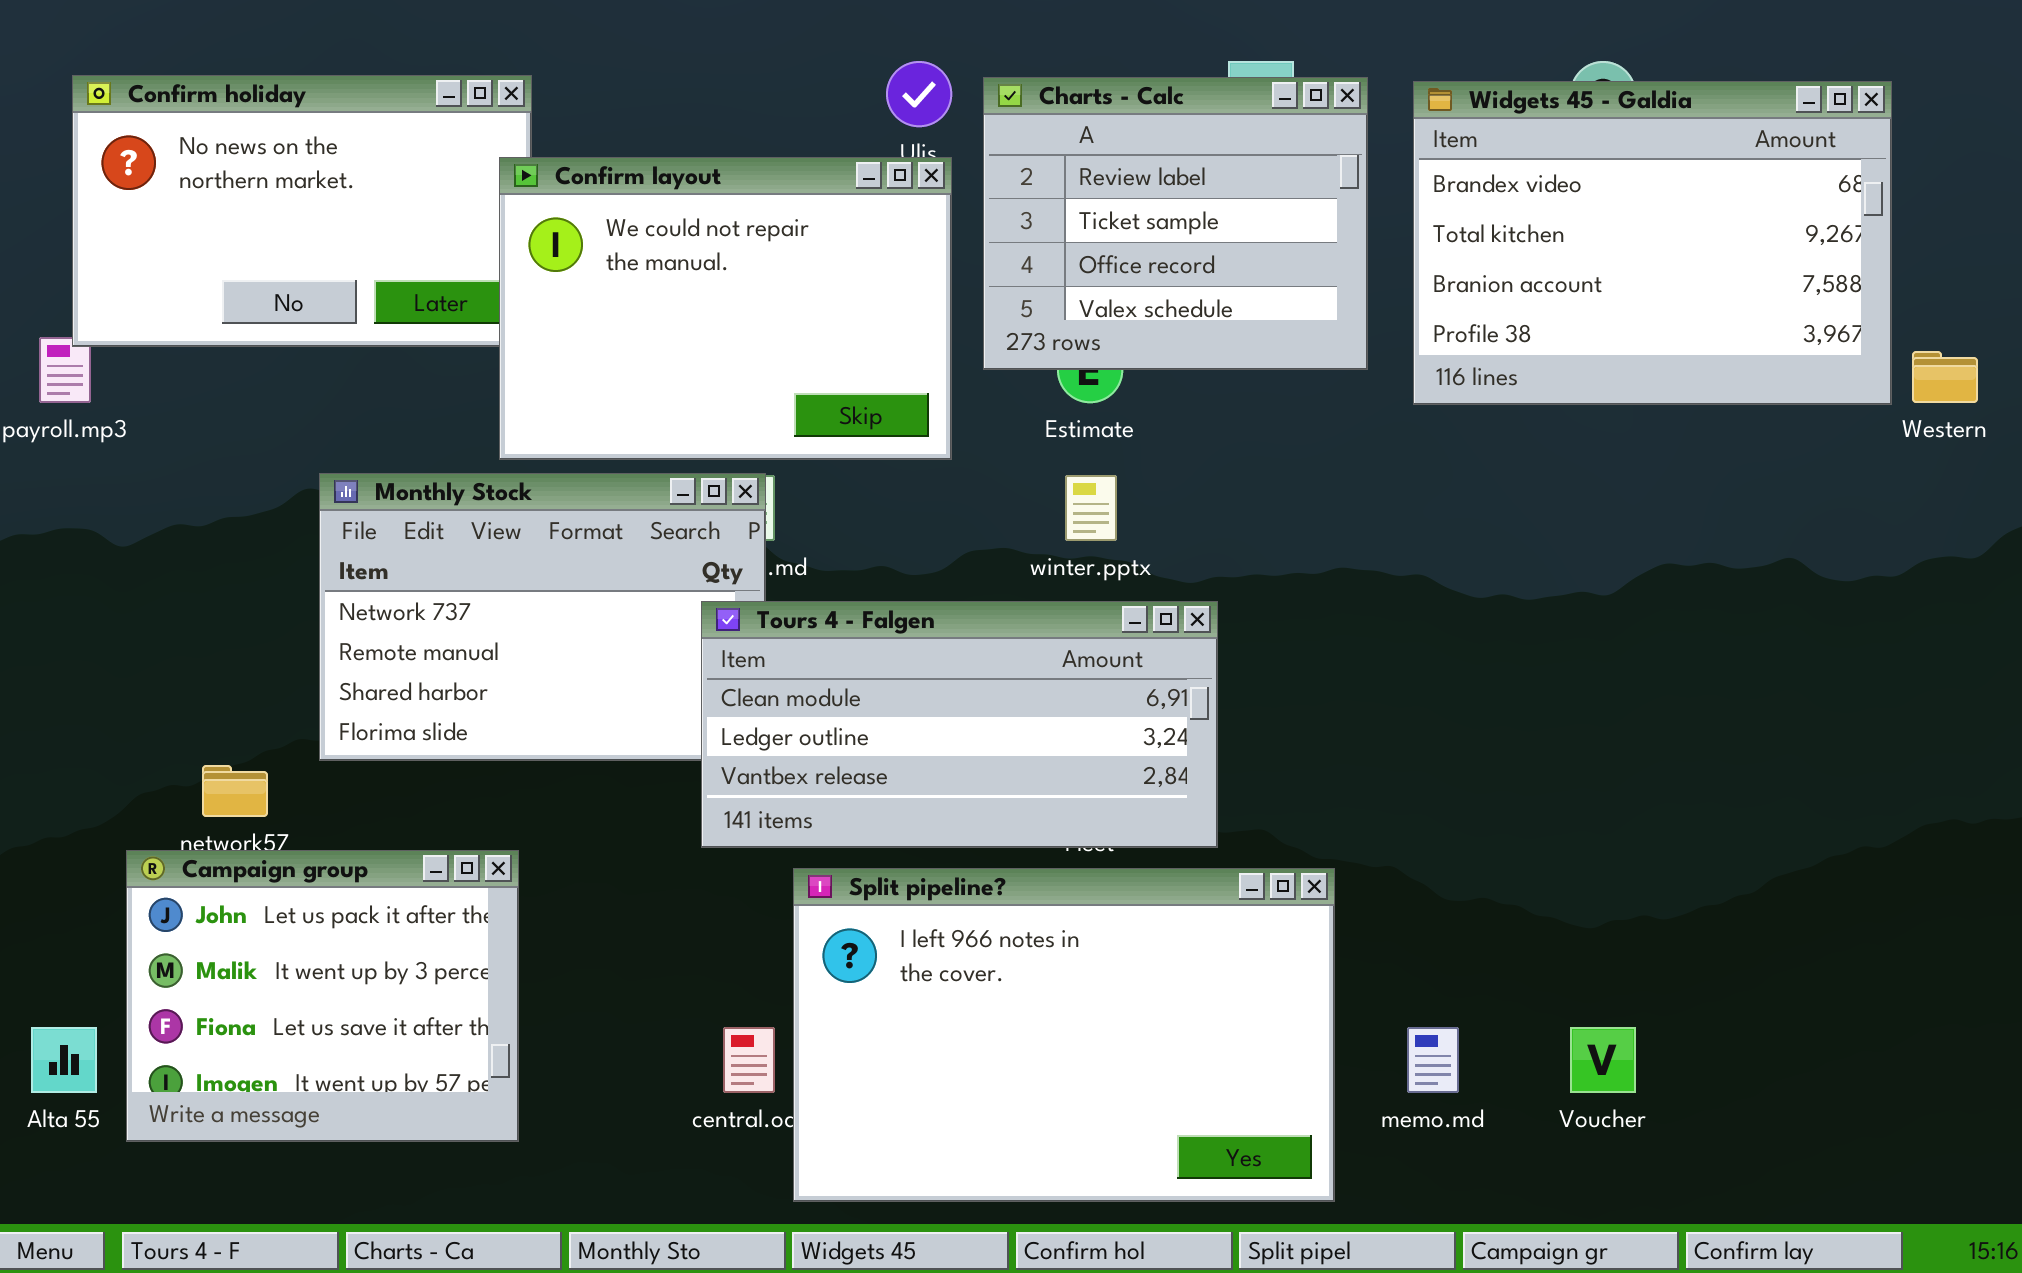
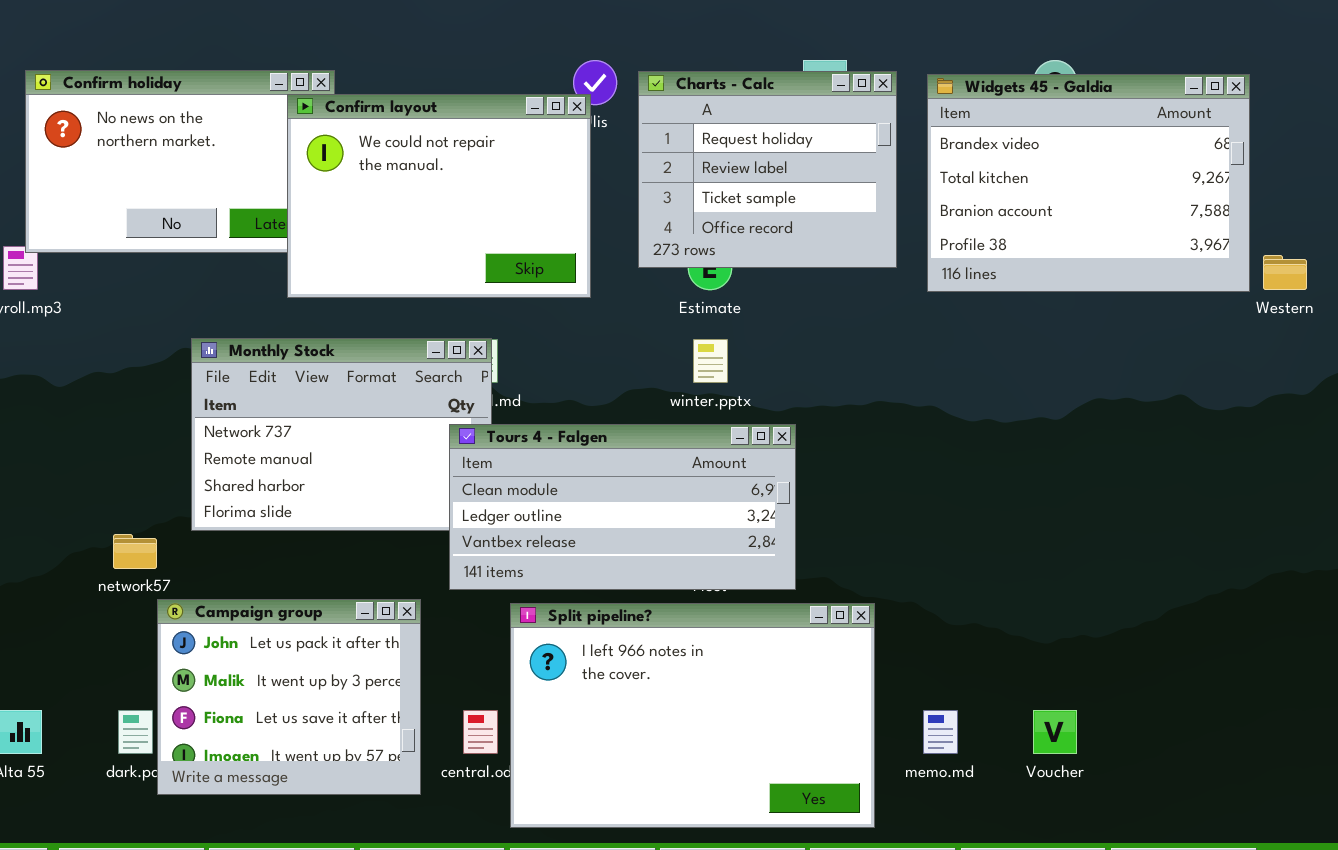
Charts - Calc: [983,77,1368,370] -> [638,71,897,268], scrolled up 1 row
Confirm layout: [499,157,952,460] -> [287,94,591,298], moved
Campaign group: [126,850,519,1142] -> [157,599,421,795], moved

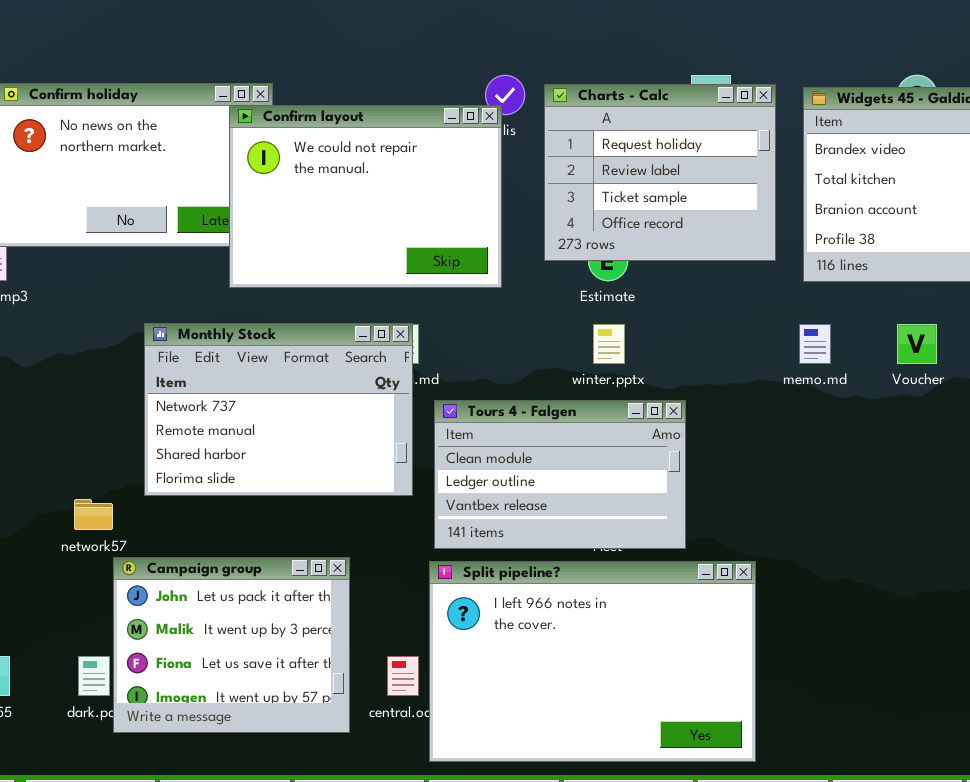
Tours 4 - Falgen: [449,424,796,590] -> [434,400,686,549], resized
memo.md: [923,710,958,754] -> [799,324,831,364], moved
Voucher: [1033,710,1077,754] -> [897,324,937,364], moved

